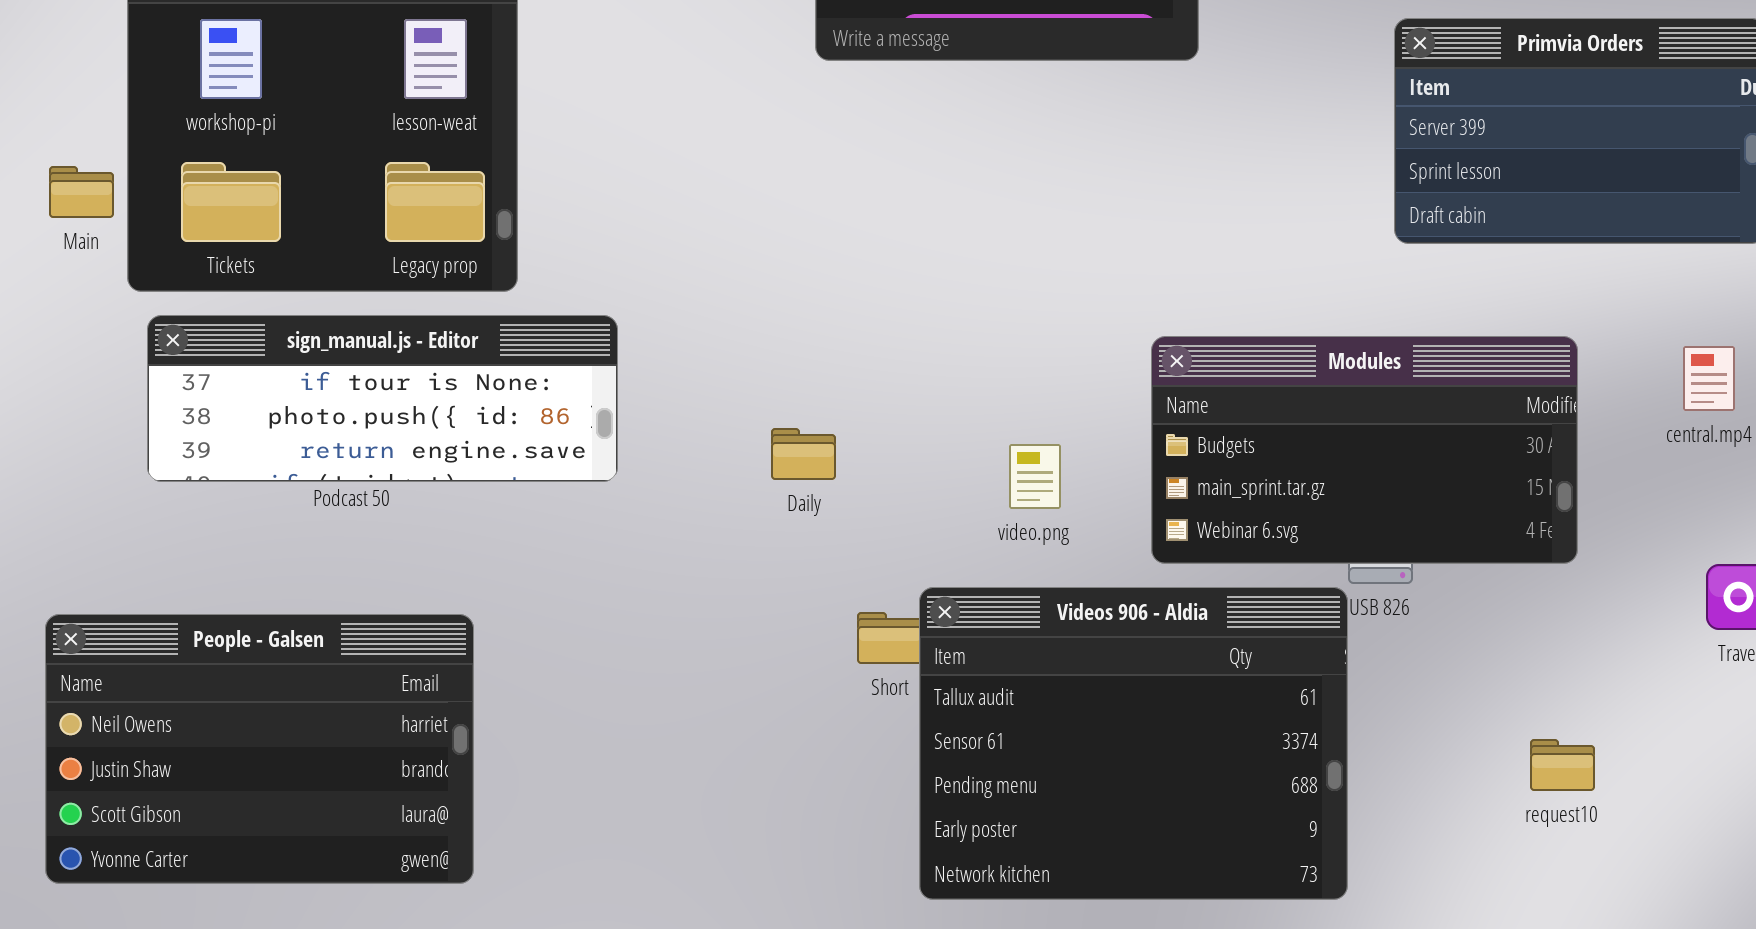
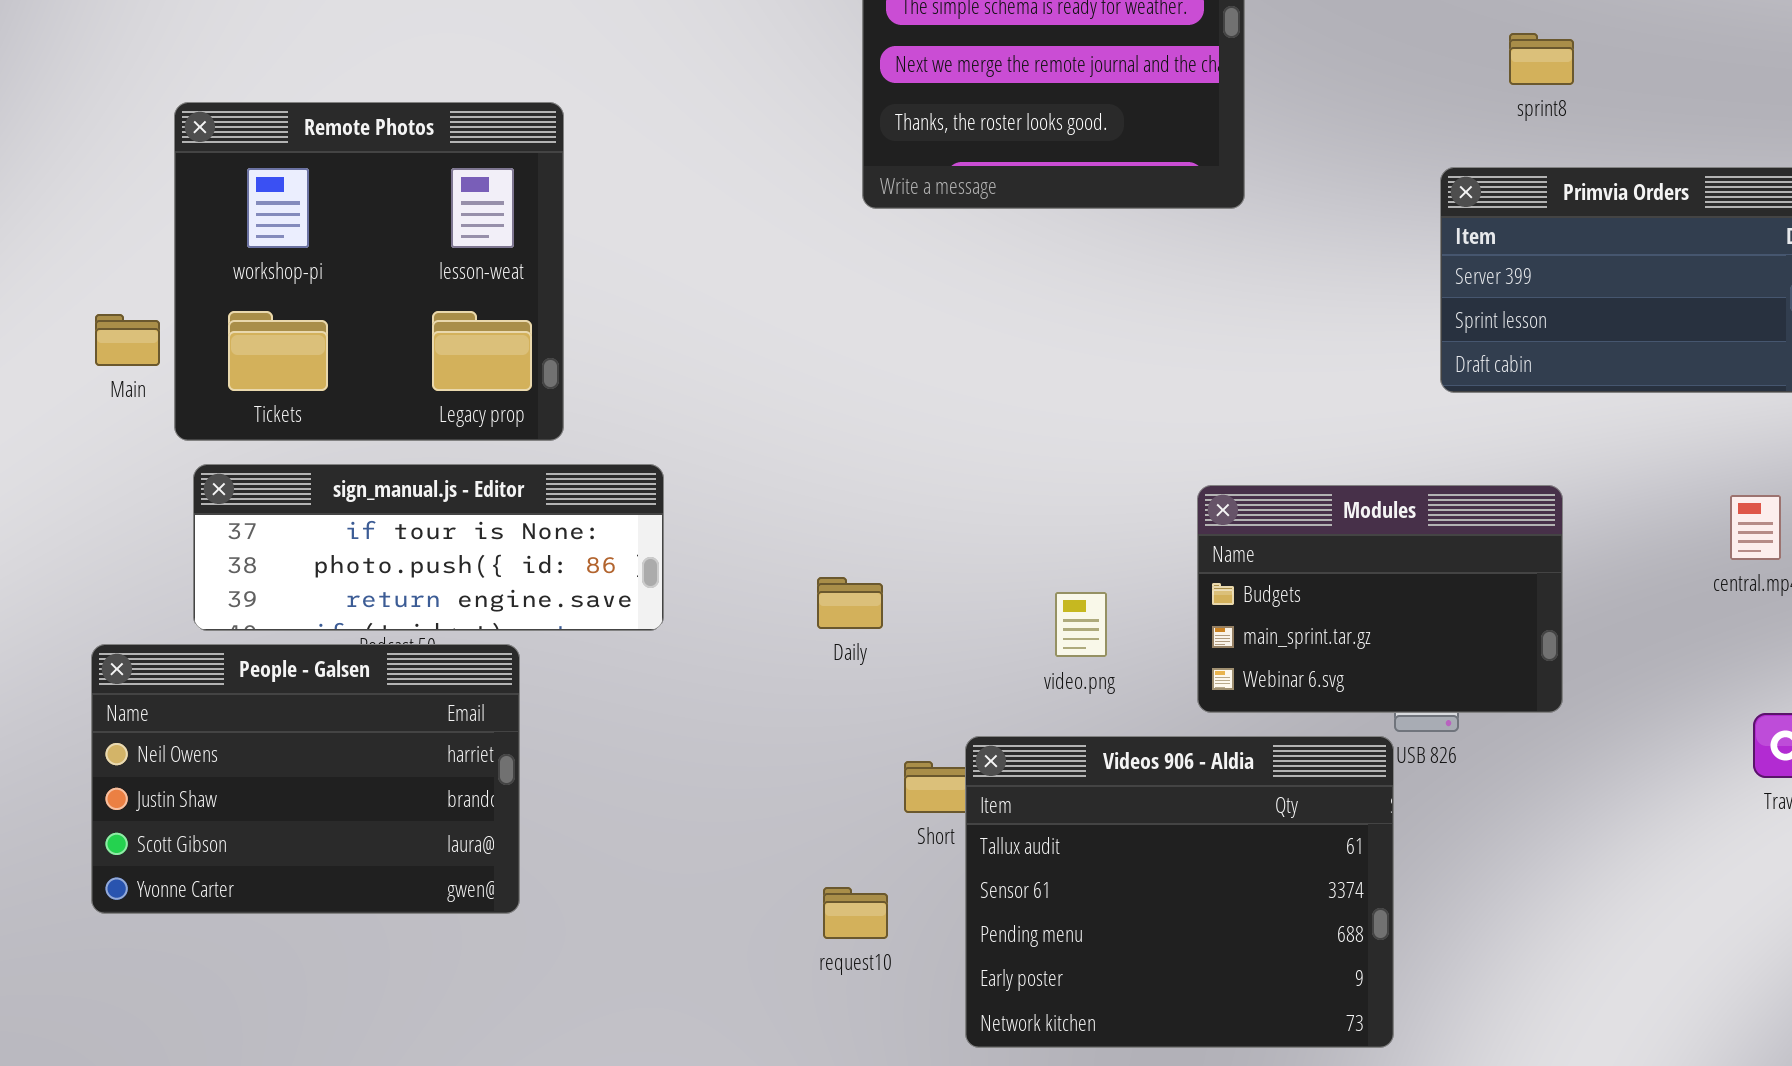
Modules: [1151,336,1578,564] -> [1197,485,1563,713], resized
People - Galsen: [45,614,474,884] -> [91,644,520,914], moved
request10: [1530,739,1595,791] -> [823,887,888,939], moved

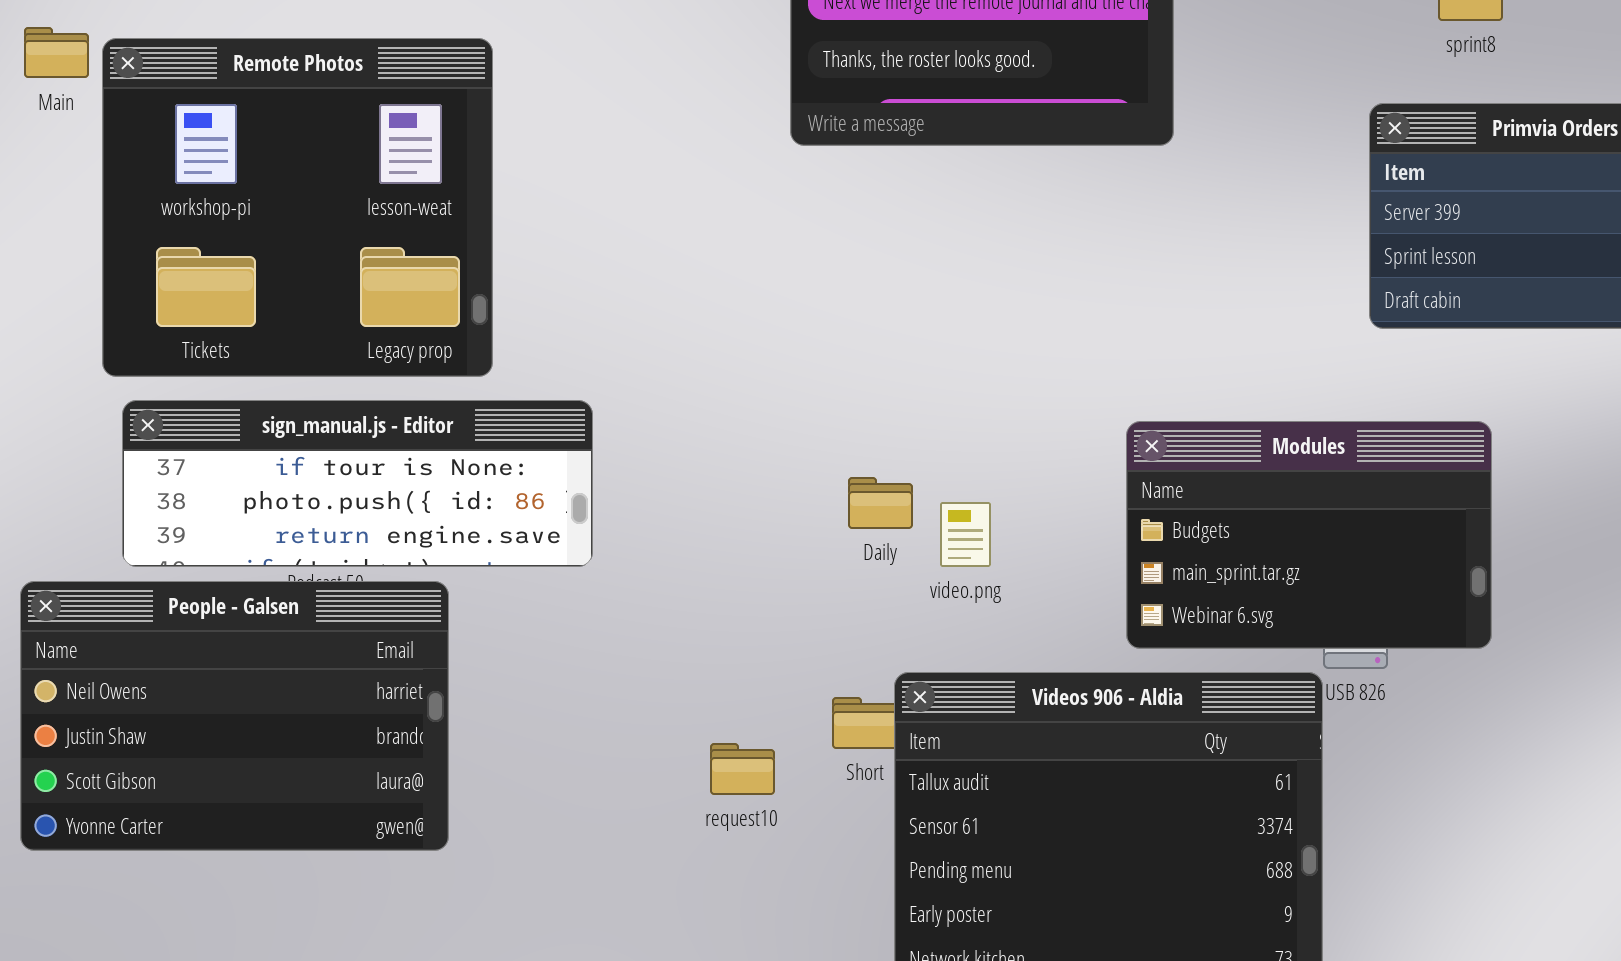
Main: [95,314,160,366] -> [24,27,89,78], moved
Daily: [817,577,883,629] -> [848,477,913,529], moved
video.png: [1055,592,1107,657] -> [940,502,991,567], moved
request10: [823,887,888,939] -> [710,743,775,795], moved

